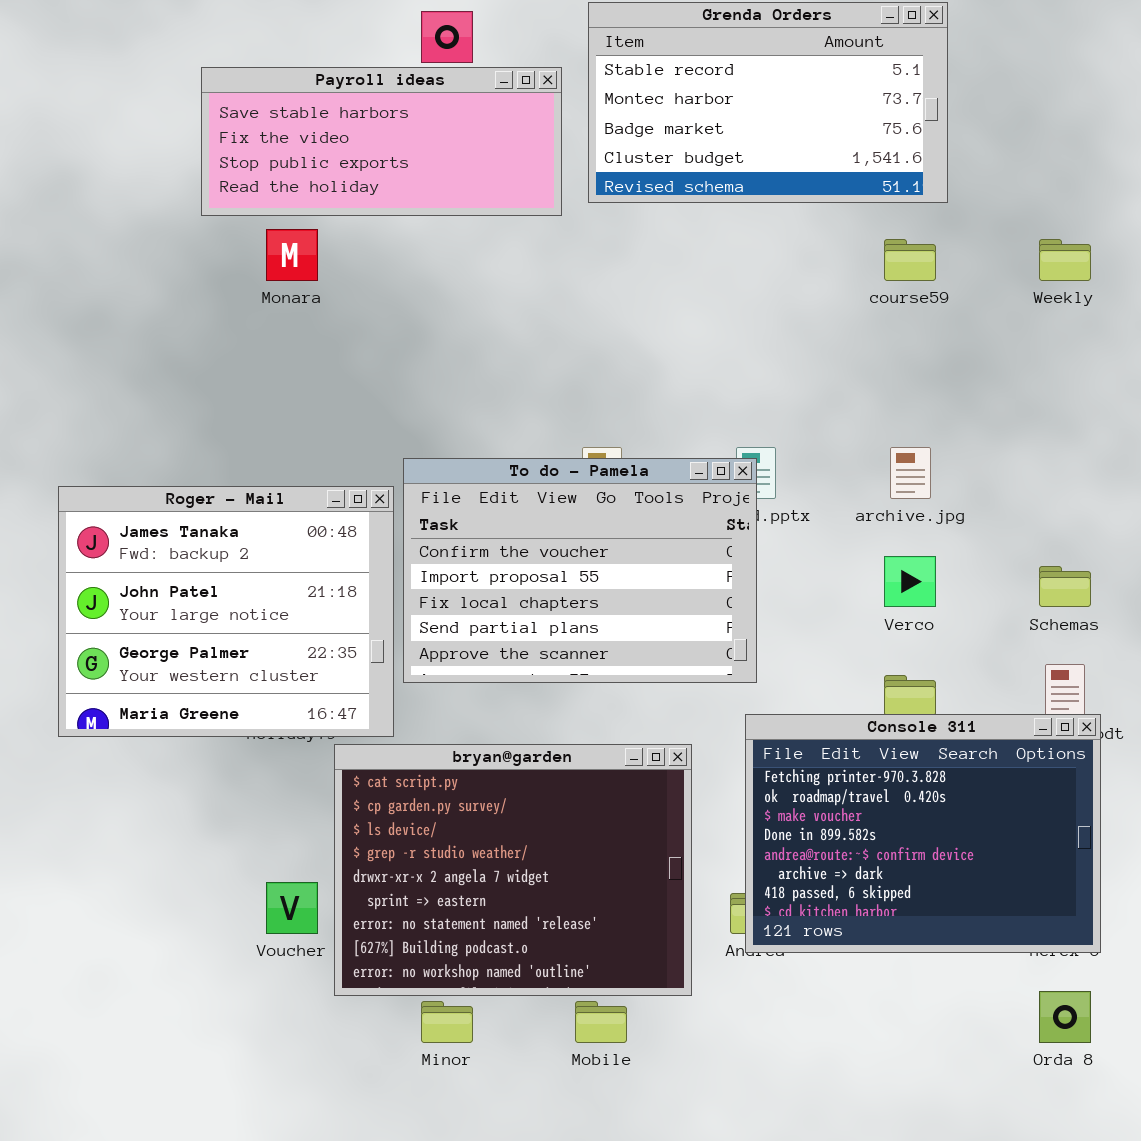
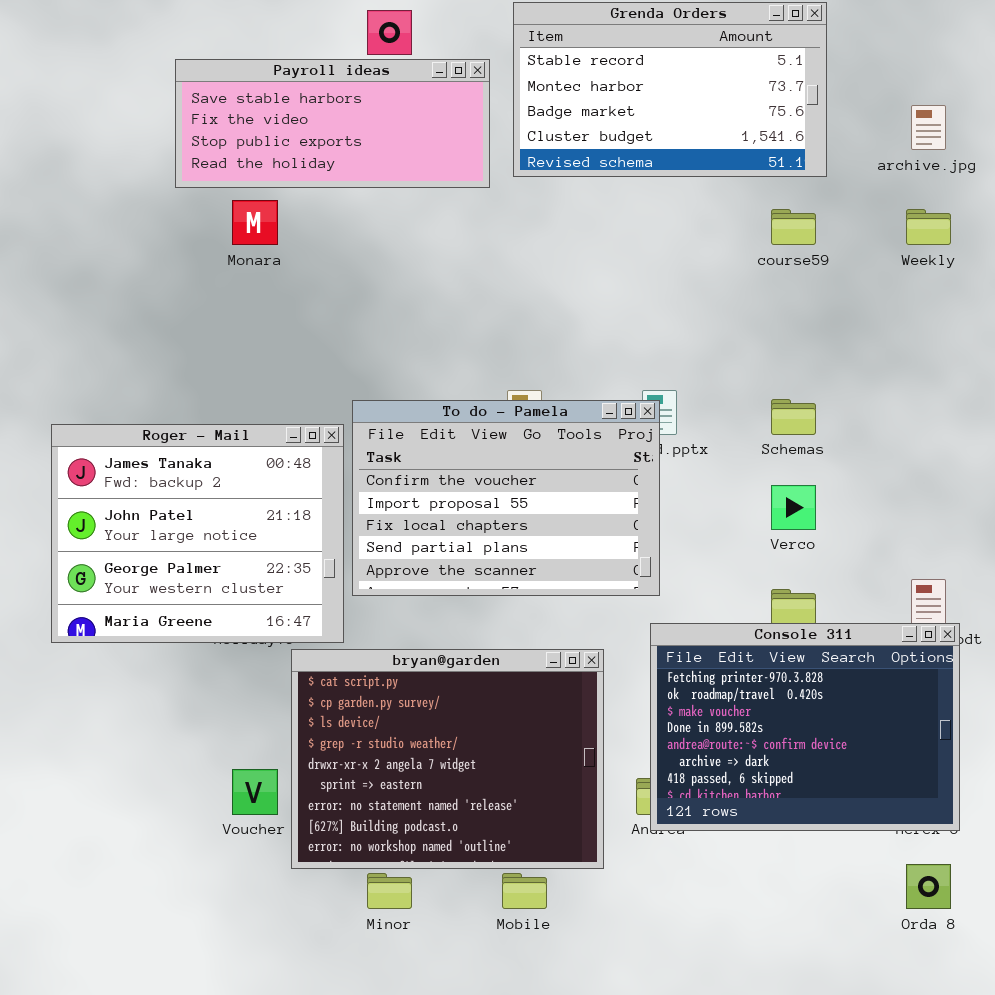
archive.jpg: [890,447,931,499] -> [911,105,946,150], moved
Schemas: [1039,566,1091,607] -> [771,399,816,435], moved

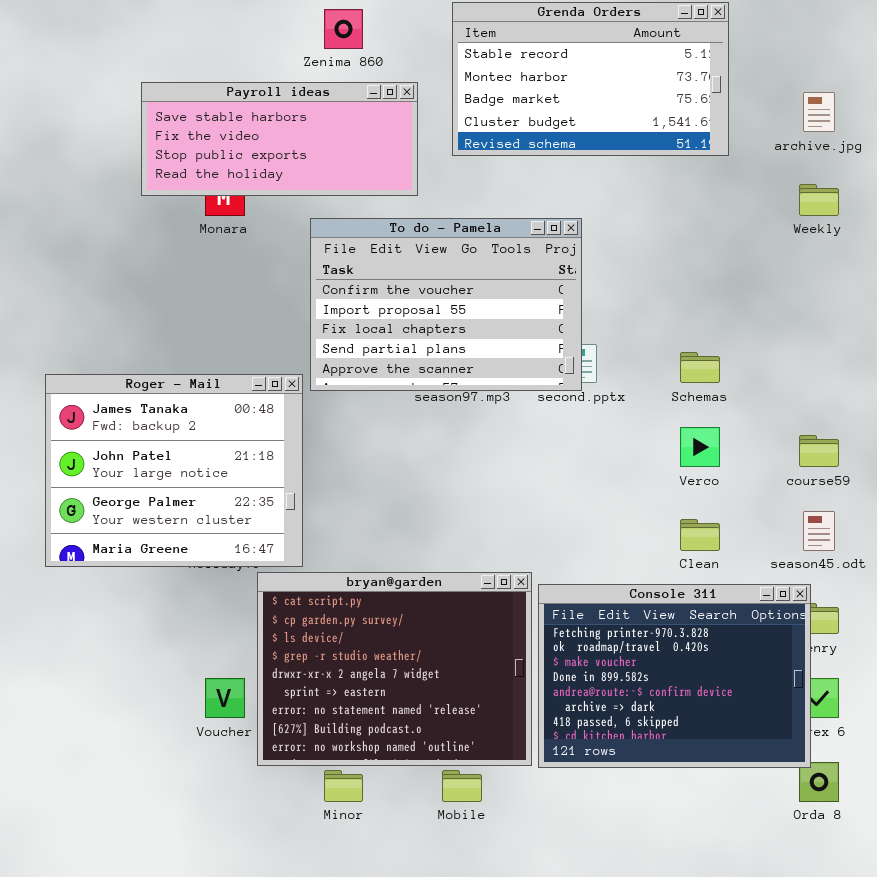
Payroll ideas: [175,59,490,188] -> [141,82,418,196], moved
course59: [771,209,816,245] -> [799,435,839,467], moved
To do - Pamela: [352,400,660,596] -> [310,218,582,391], moved
Console 311: [650,623,960,831] -> [538,584,811,768], moved

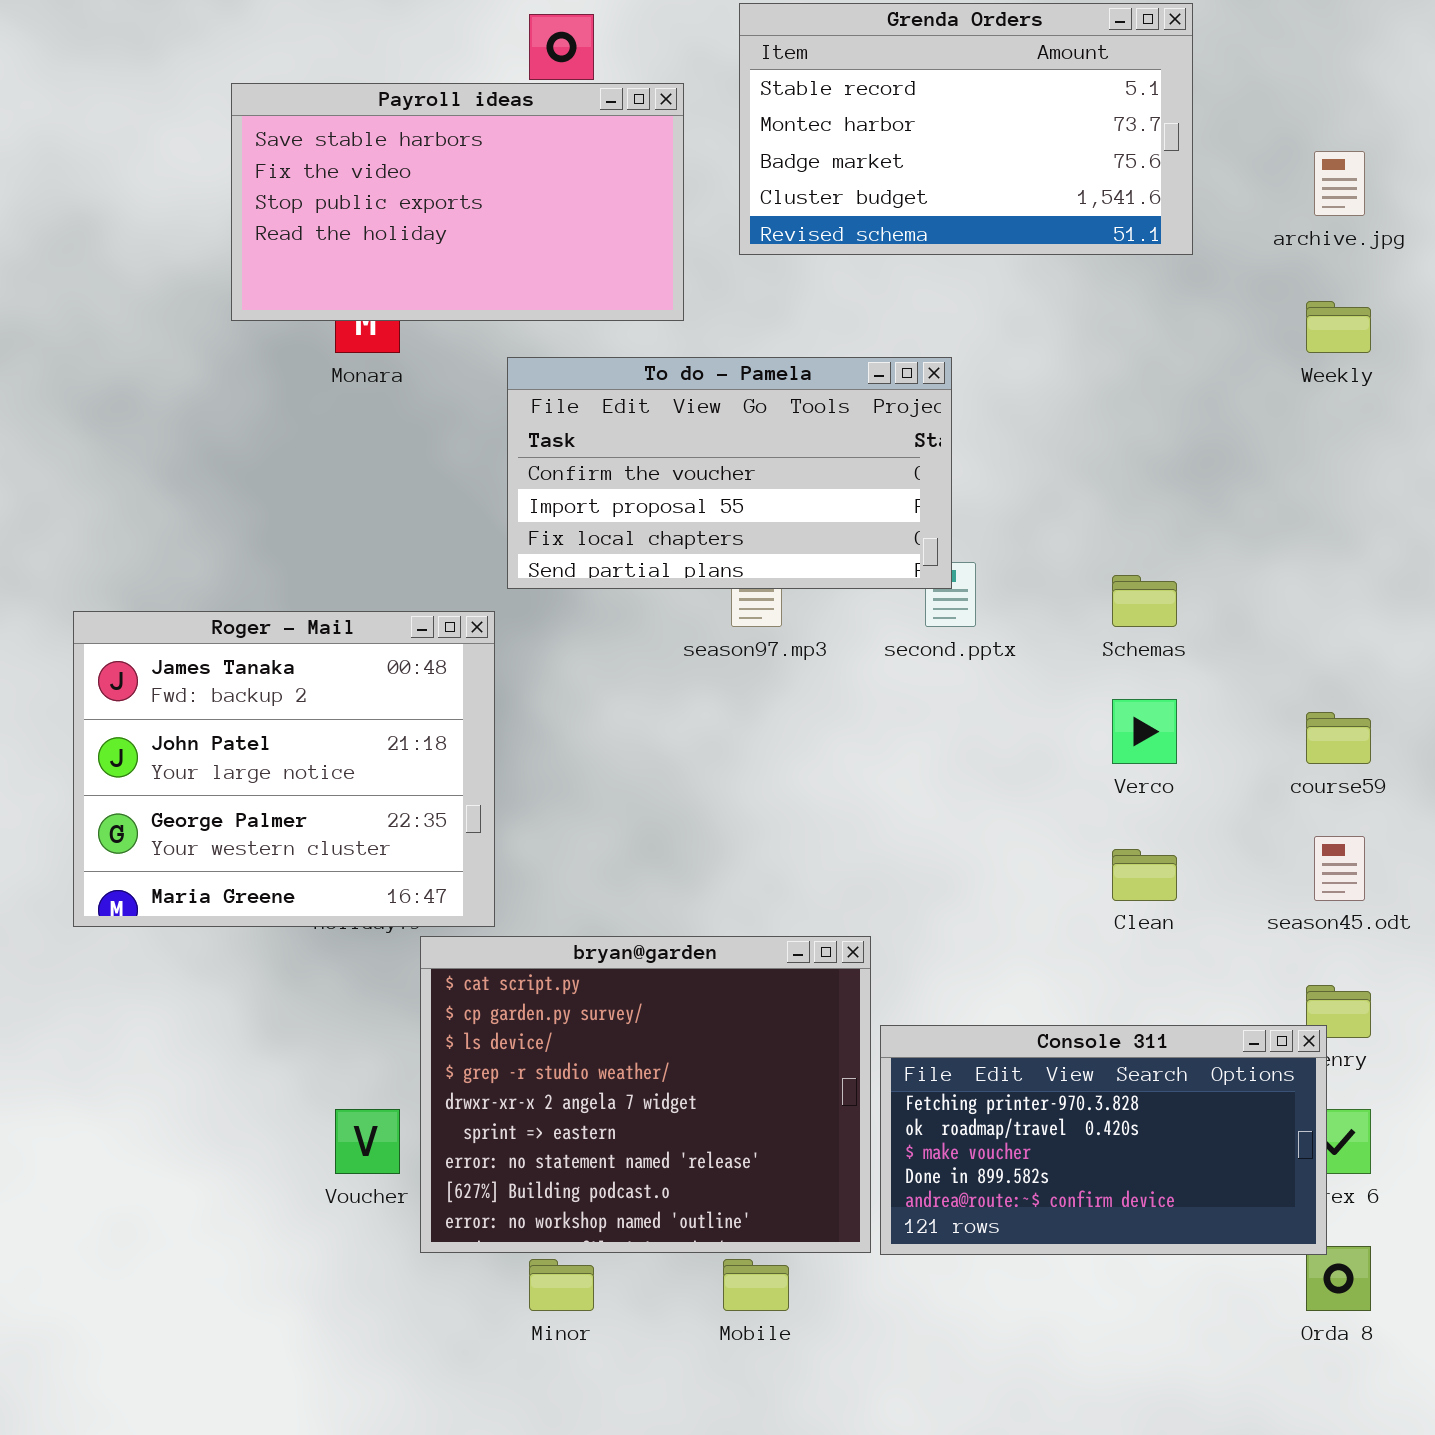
Payroll ideas: [141,82,418,196] -> [231,83,684,321], resized
To do - Pamela: [310,218,582,391] -> [507,357,952,589], resized
Console 311: [538,584,811,768] -> [880,1025,1327,1255], resized

